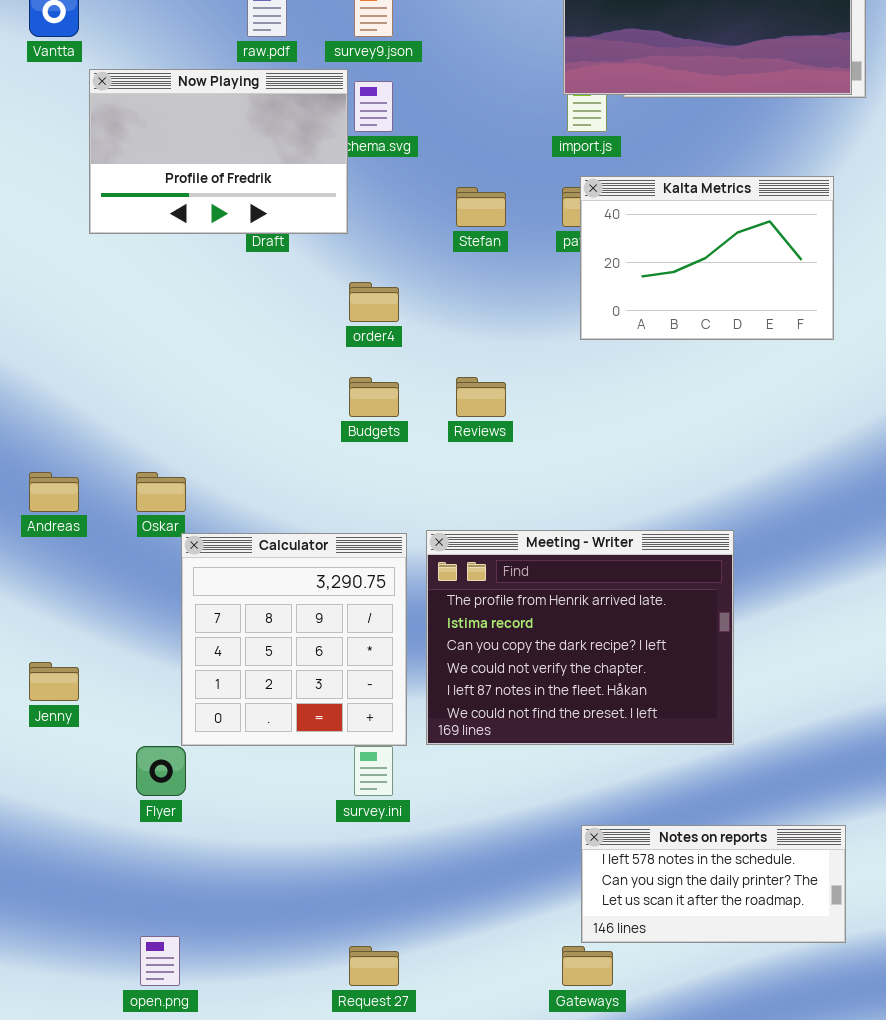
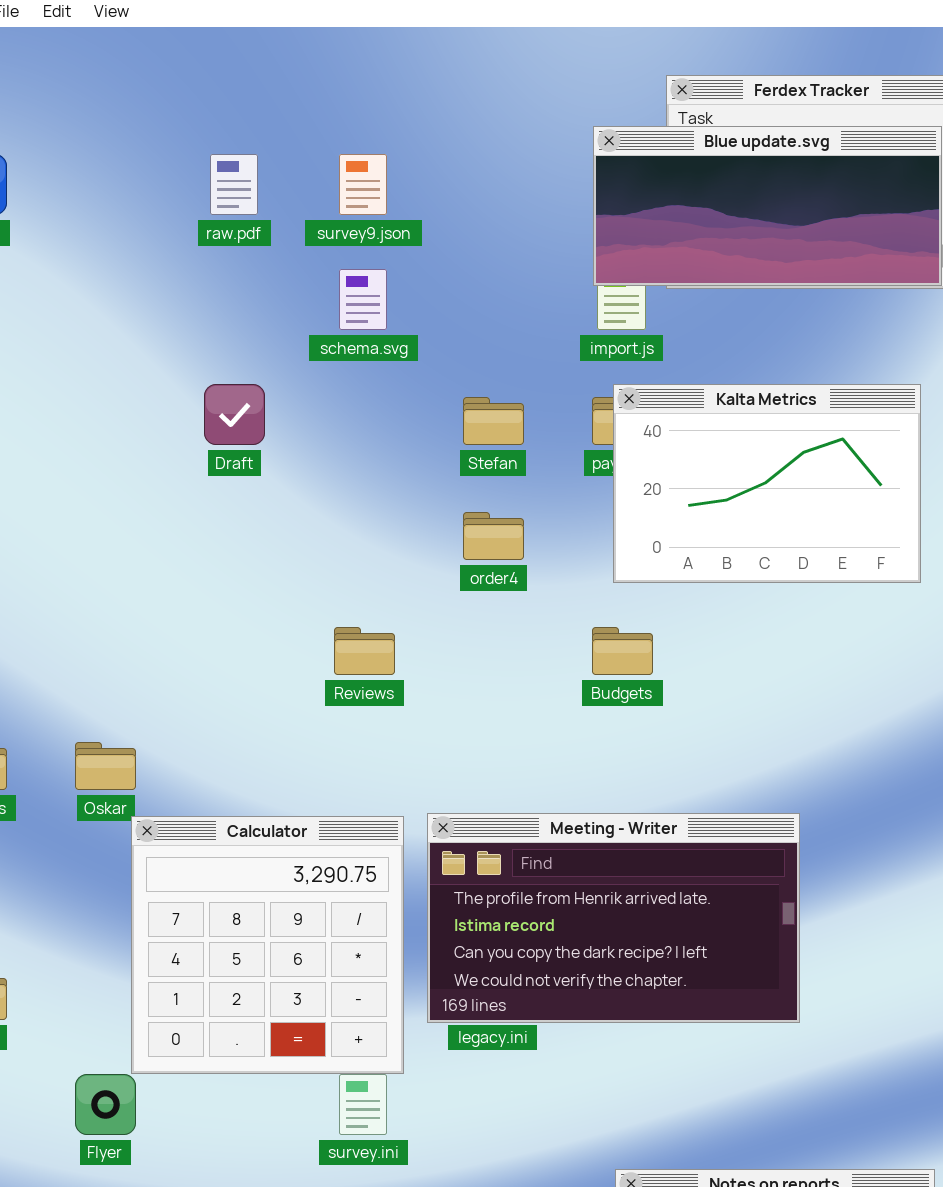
Now Playing: [89,69,348,234] -> none, closed
order4: [349,282,399,322] -> [463,512,524,560], moved
Budgets: [349,377,399,417] -> [592,627,653,675], moved
Reviews: [456,377,506,417] -> [334,627,395,675], moved
Meeting - Writer: [426,530,734,745] -> [427,813,800,1023], resized

